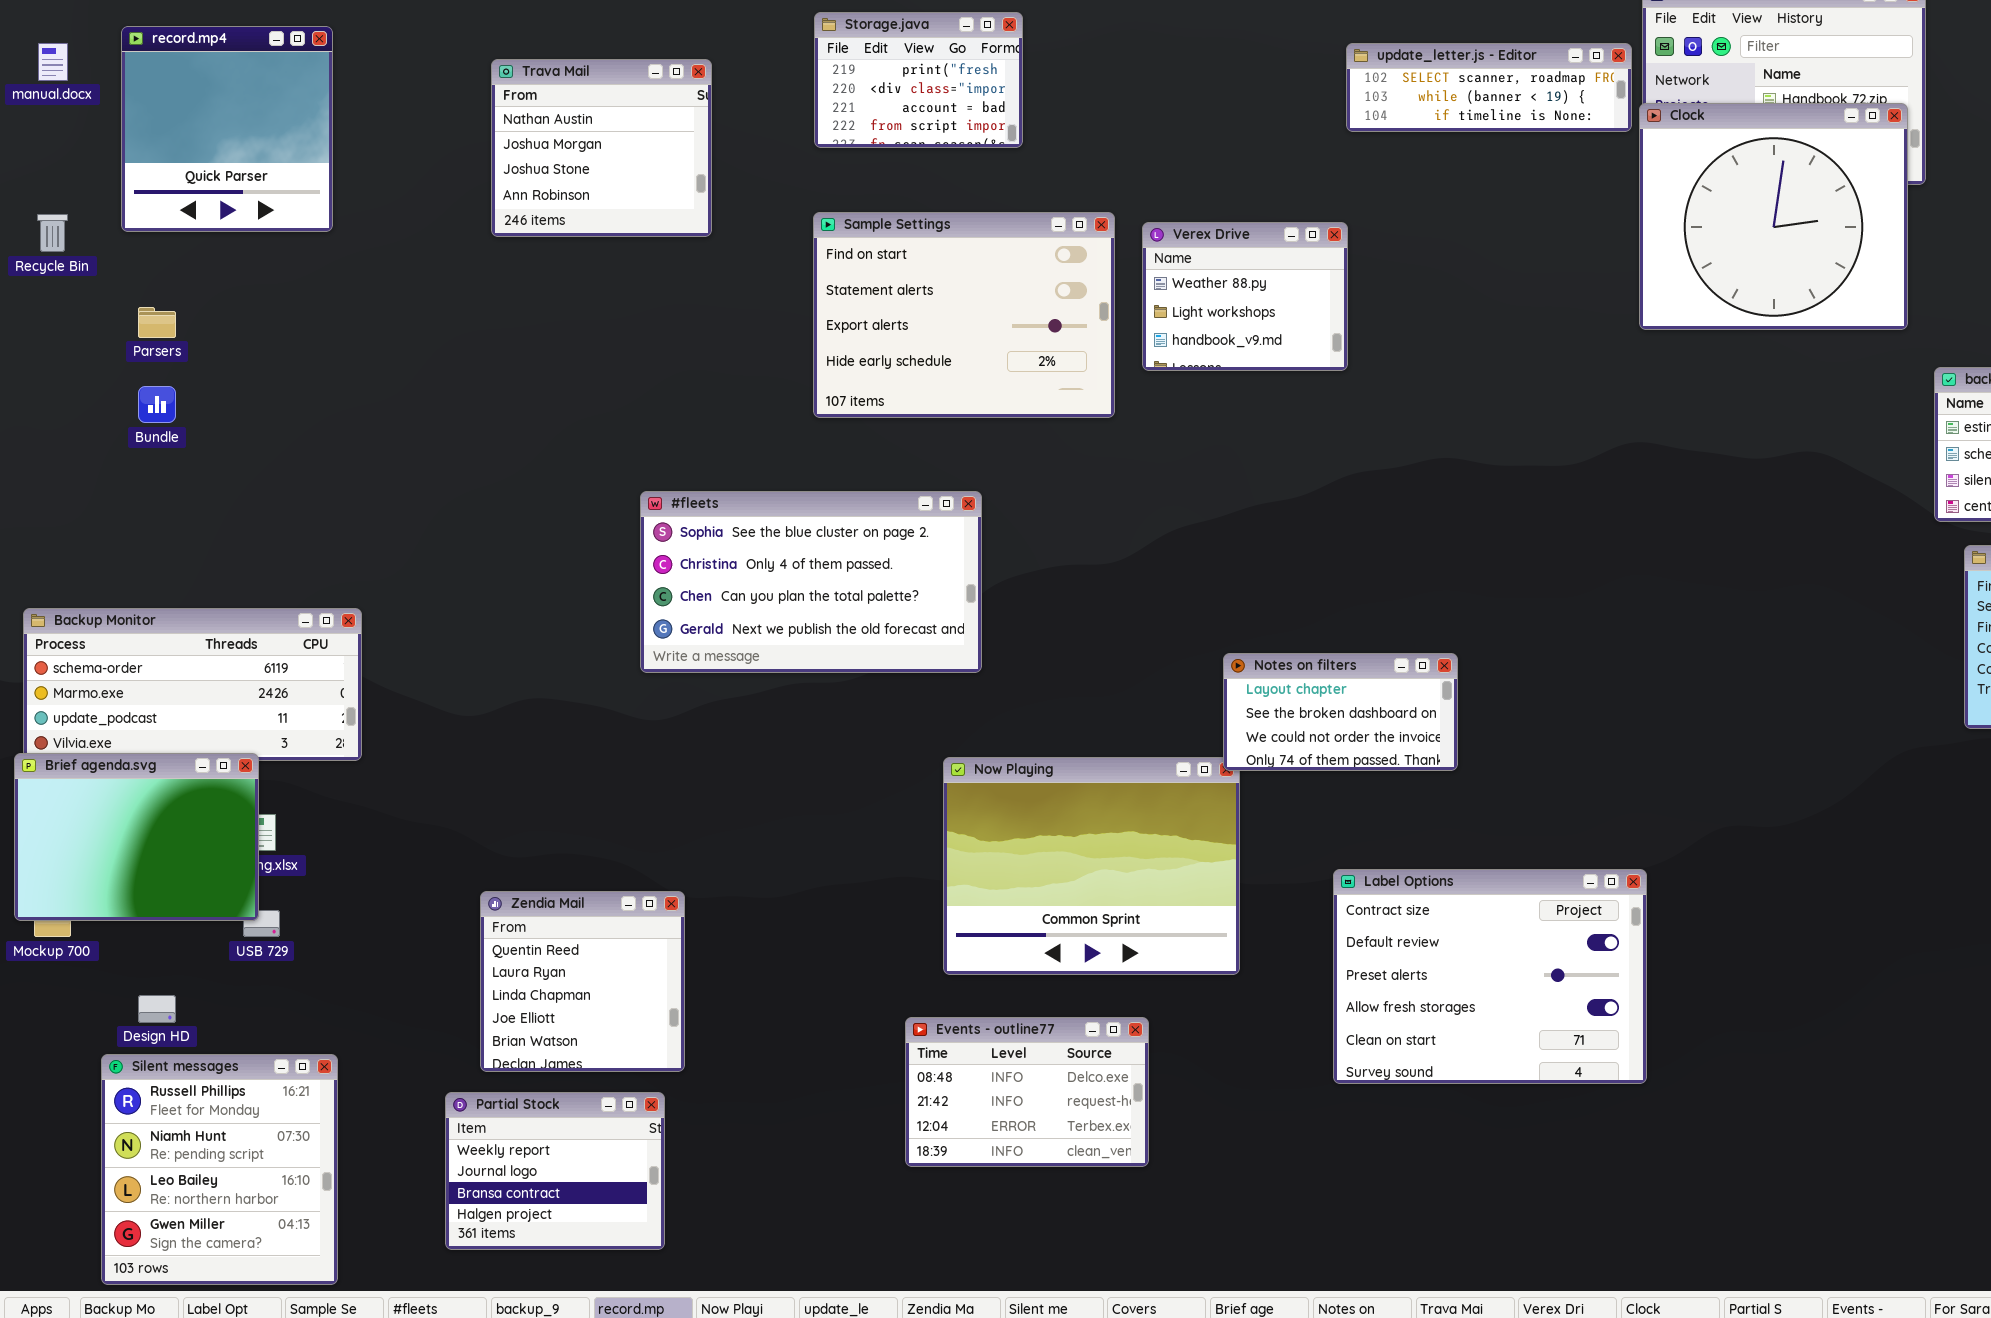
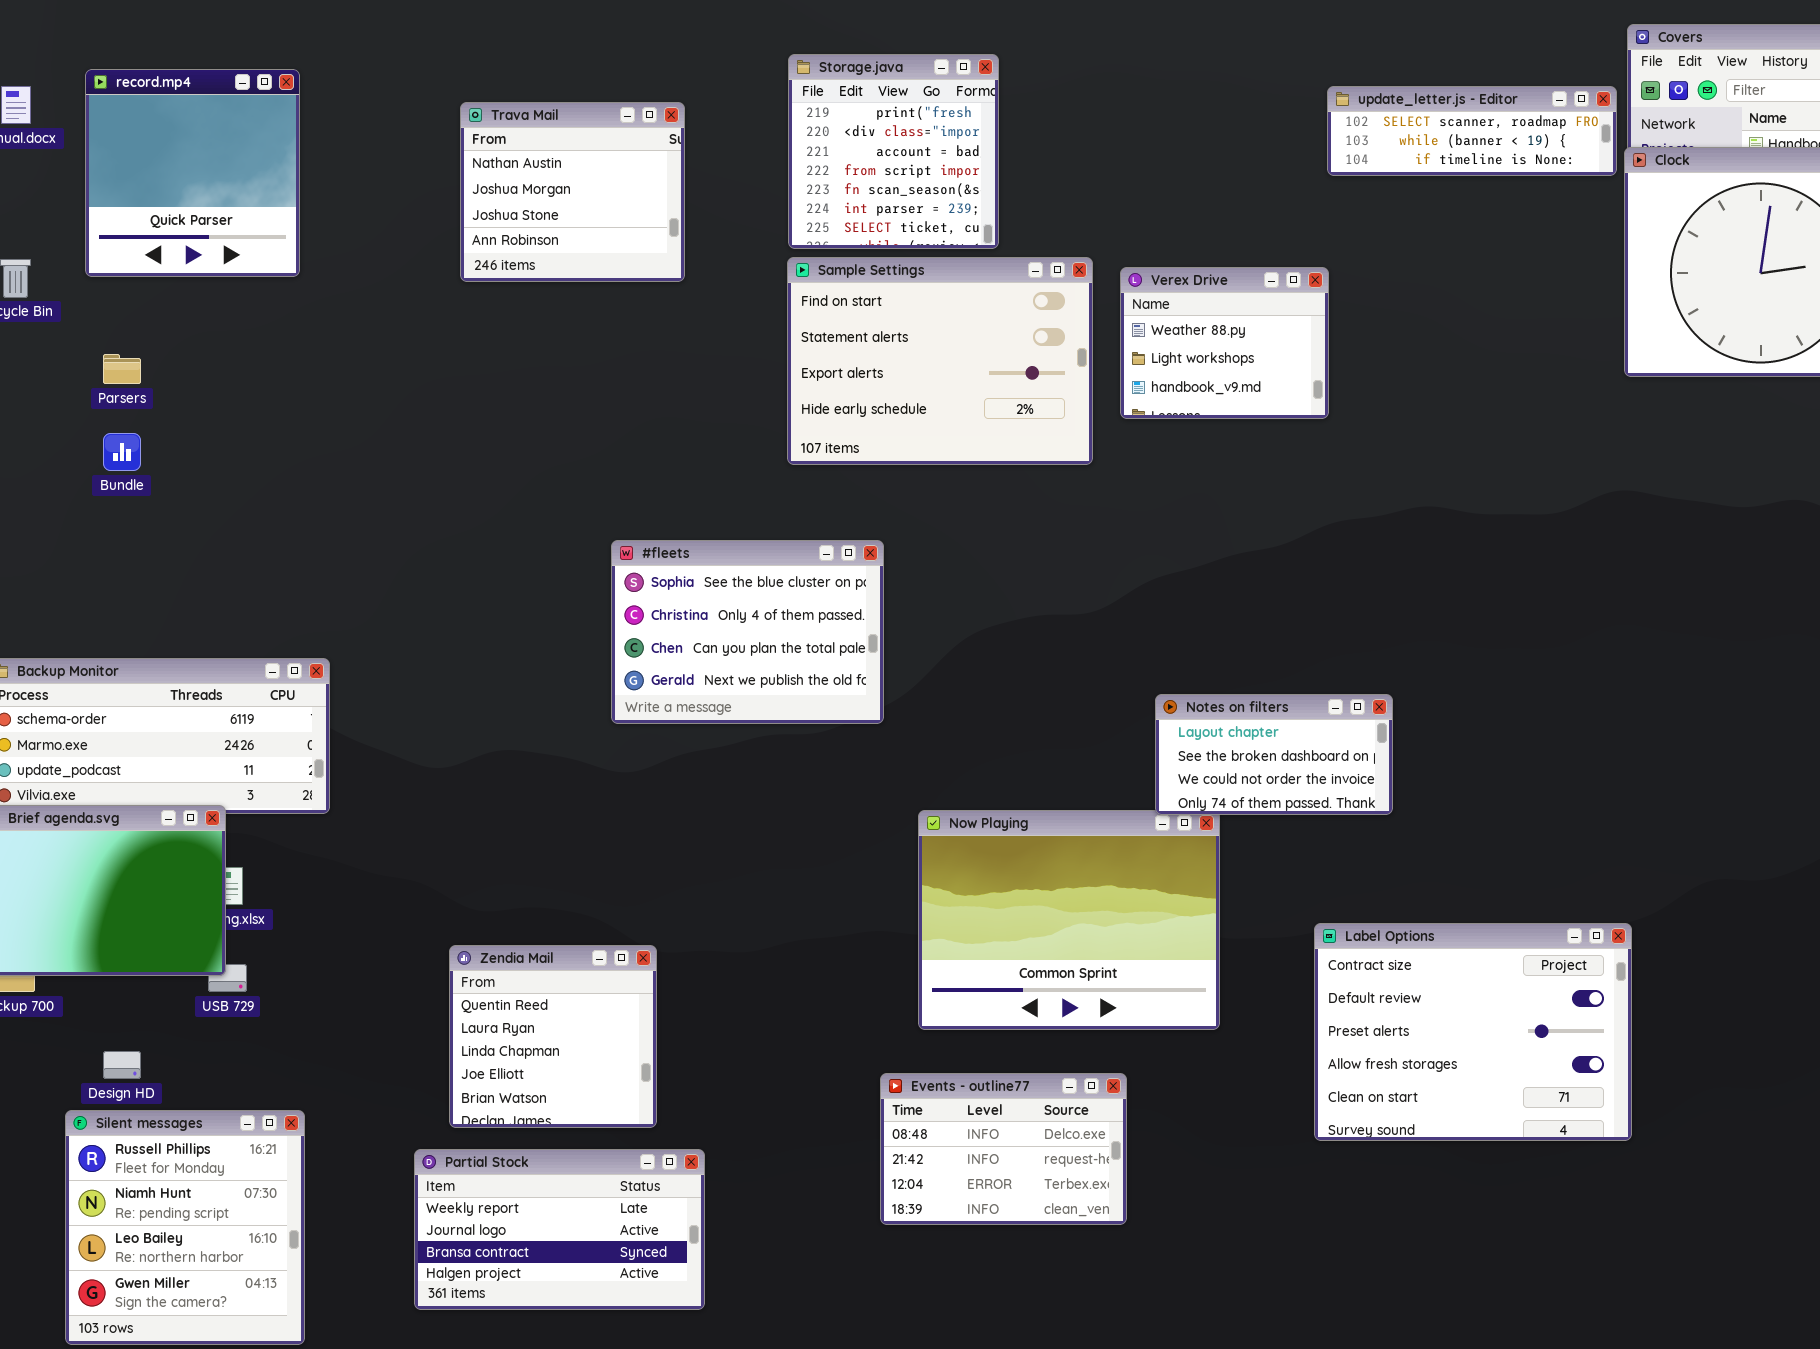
Storage.java: [814,12,1023,148] -> [788,54,999,249], resized
#fleets: [640,491,982,673] -> [611,540,884,724], resized
Notes on filters: [1223,653,1458,771] -> [1155,694,1393,815], moved
Partial Stock: [445,1092,665,1250] -> [414,1149,705,1310], resized

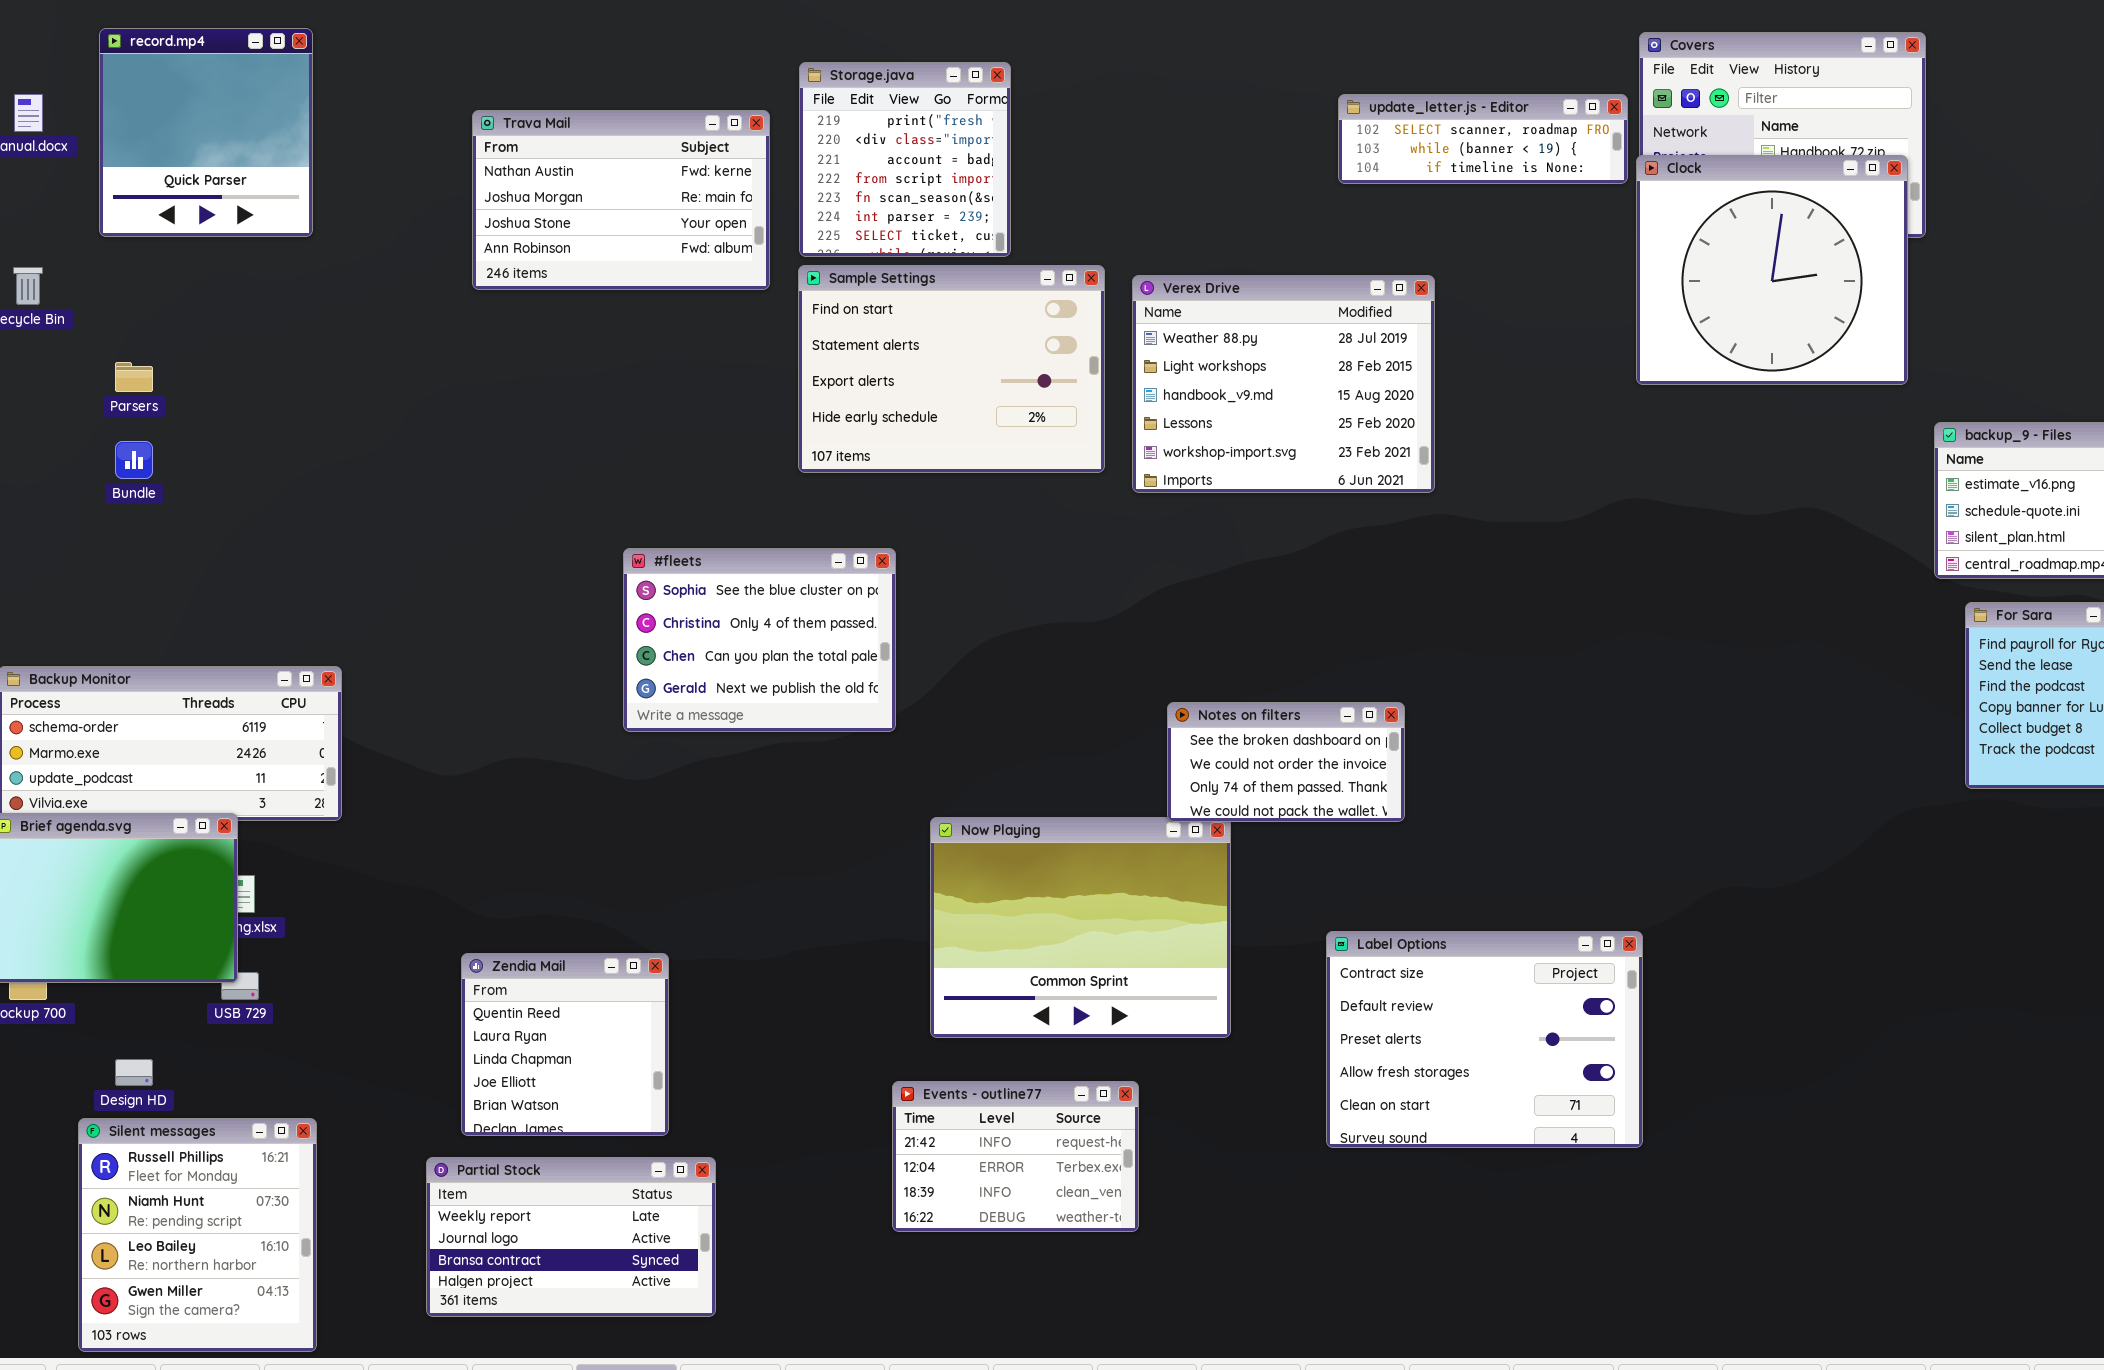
record.mp4: [85,69,300,277] -> [99,28,313,237], moved
Trava Mail: [460,102,685,282] -> [472,110,770,290], resized
Verex Drive: [1120,267,1329,419] -> [1132,275,1435,493], resized
Notes on filters: [1155,694,1393,815] -> [1167,702,1405,822], scrolled down 1 row
Events - outline77: [880,1073,1127,1225] -> [892,1081,1139,1232], scrolled down 1 row

